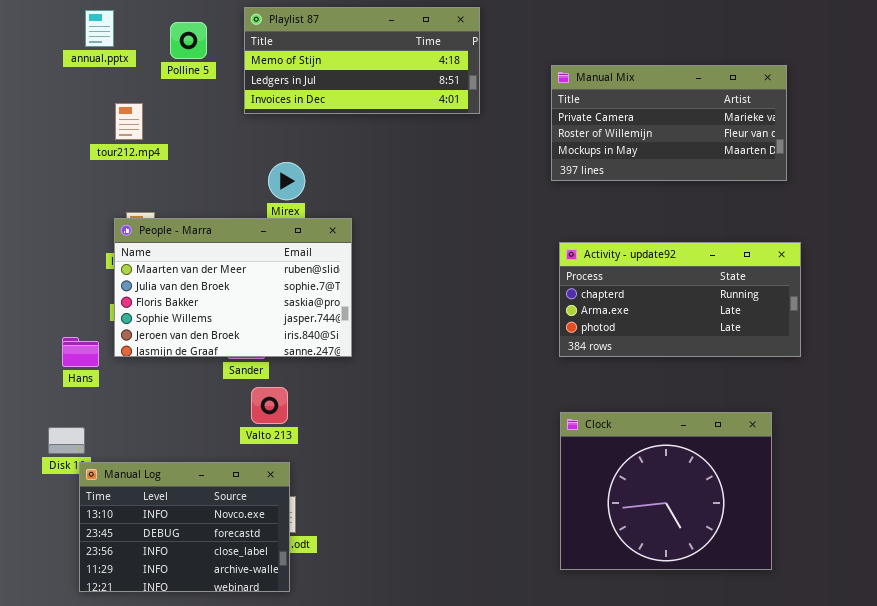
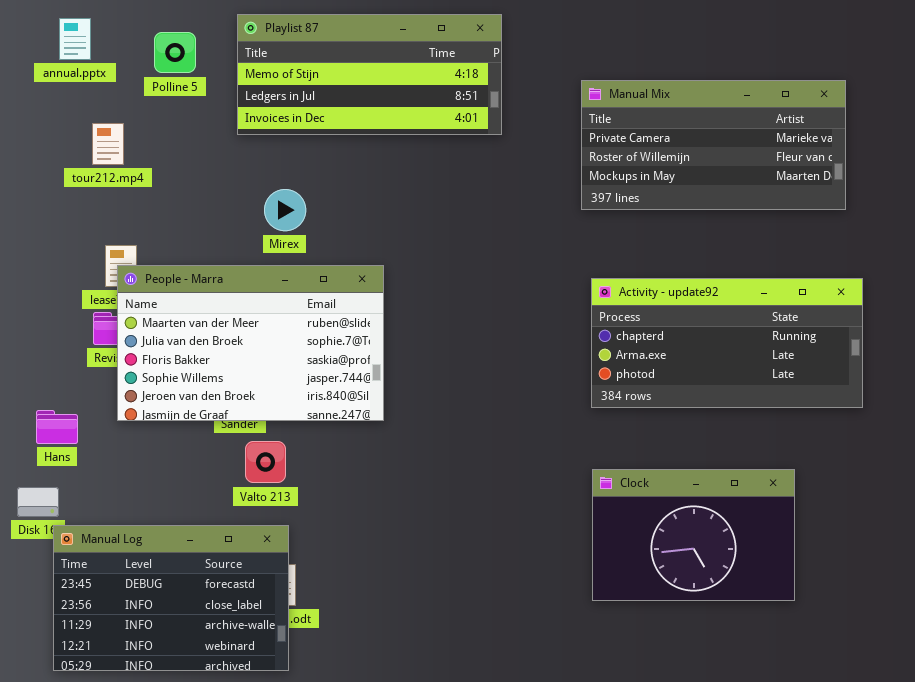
People - Marra: [114,218,352,357] -> [117,265,384,421], moved
Hans: [62,337,99,367] -> [36,410,78,444], moved
Clock: [560,412,772,570] -> [592,469,795,601], resized
Manual Log: [79,462,290,592] -> [53,525,289,671], scrolled down 1 row

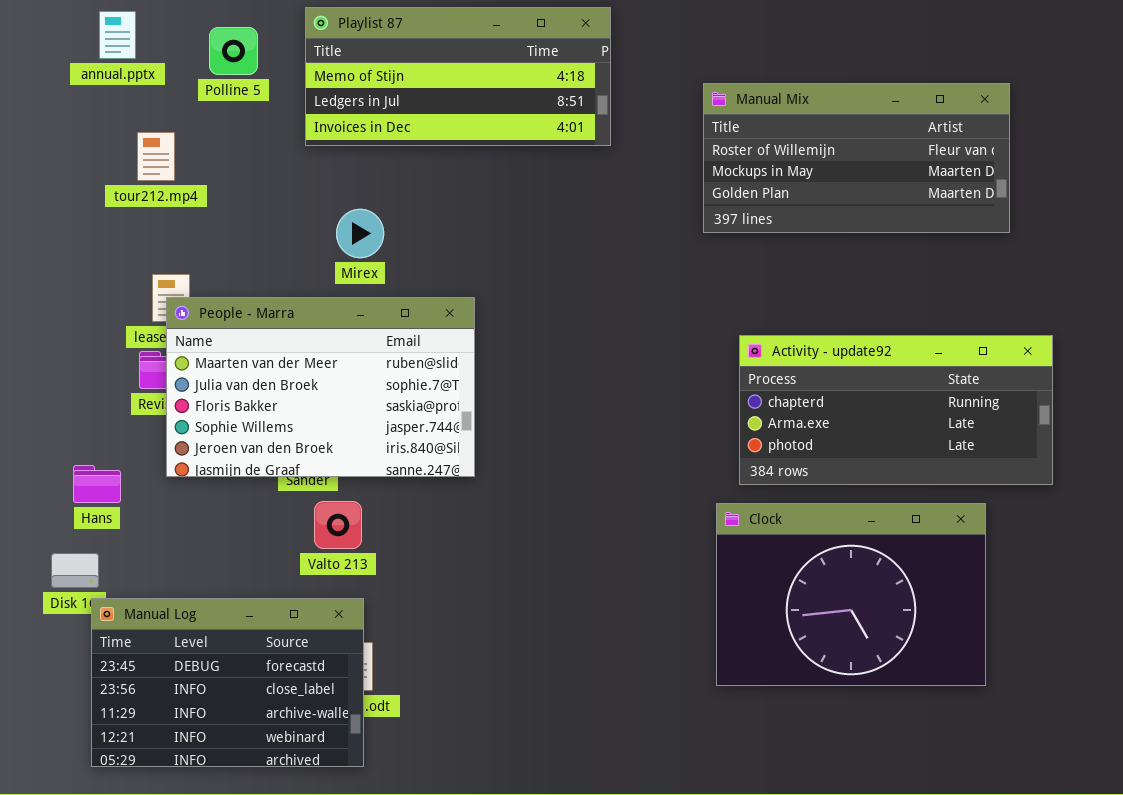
Manual Mix: [581,80,846,210] -> [703,83,1010,233], scrolled down 1 row
Activity - update92: [591,278,863,408] -> [739,335,1053,485], moved
Clock: [592,469,795,601] -> [716,503,986,686], resized

